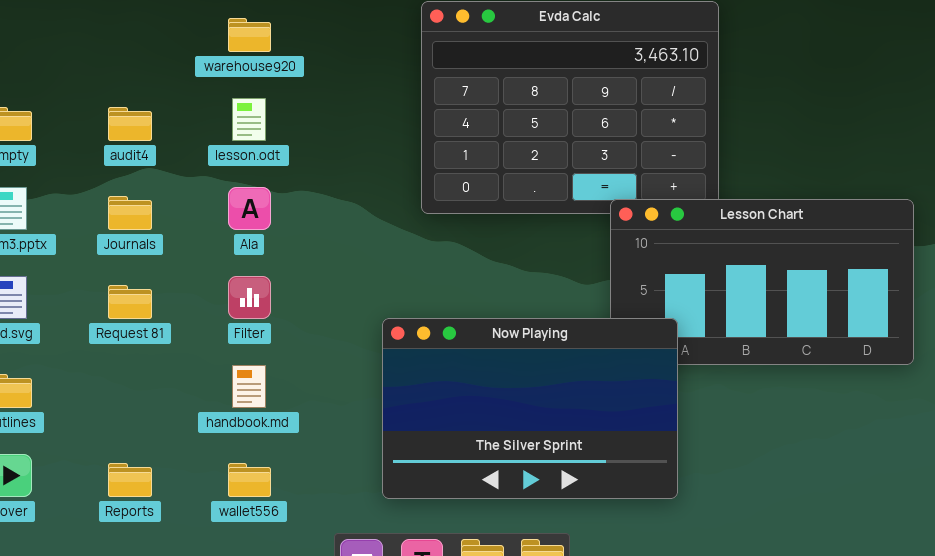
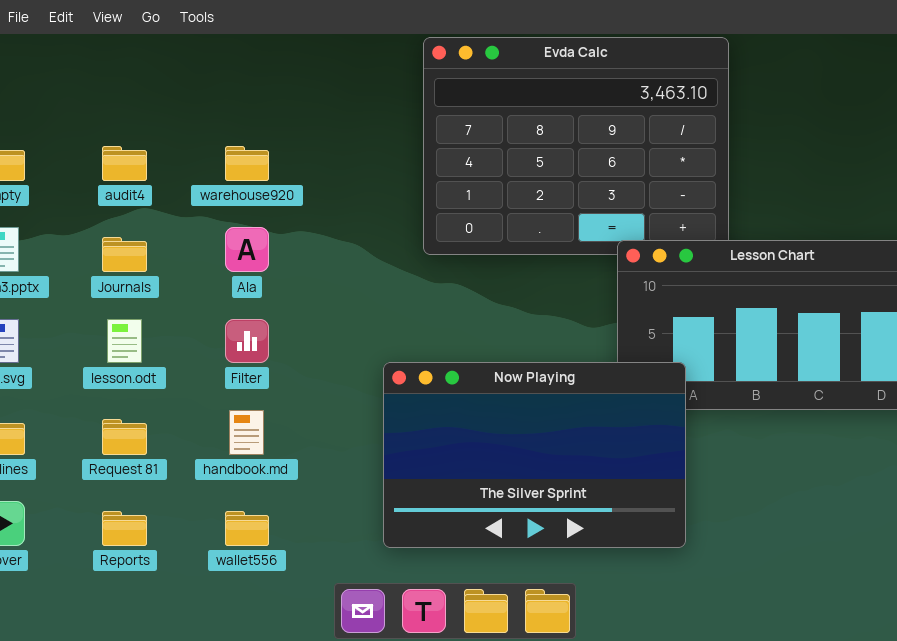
warehouse920: [228,18,271,52] -> [225,146,269,181], moved
lesson.odt: [232,98,266,141] -> [107,319,142,363], moved
Request 81: [108,285,152,319] -> [102,419,147,455], moved

